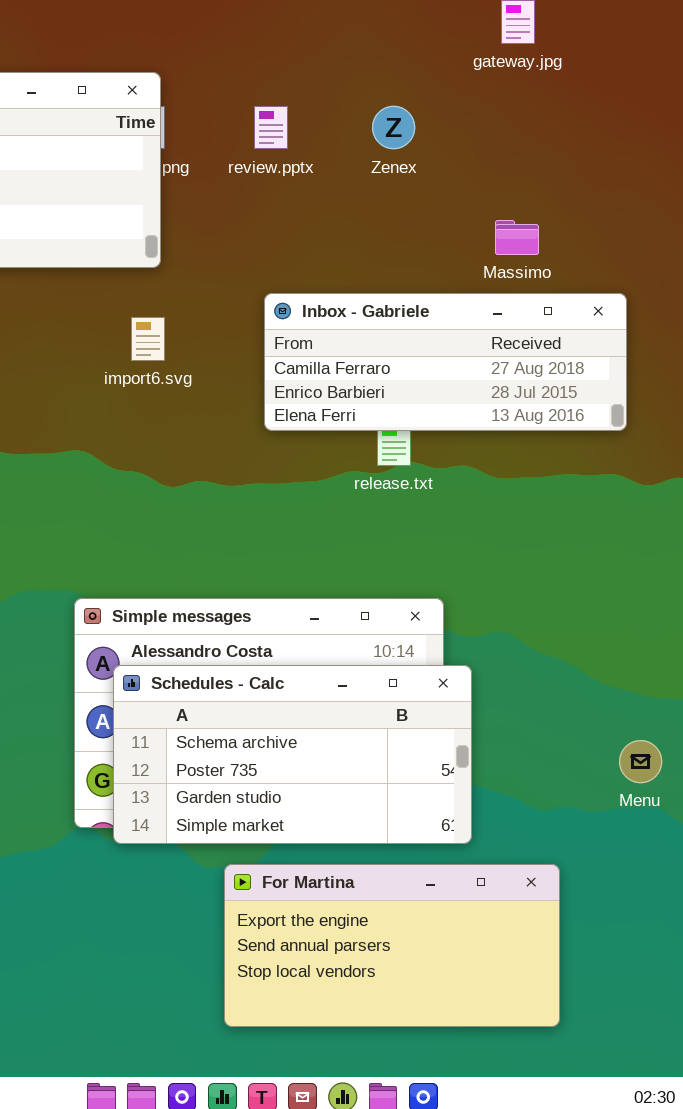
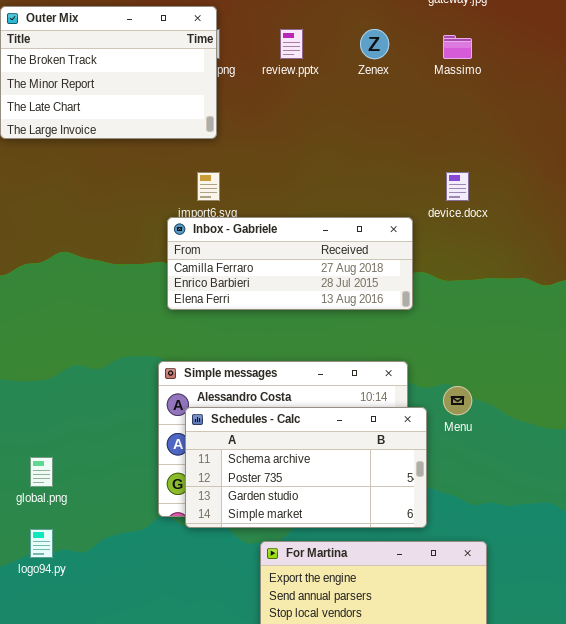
Massimo: [495,220,539,255] -> [443,35,472,59], moved
Inbox - Gabriele: [264,293,627,431] -> [167,217,413,310], moved
Menu: [619,740,662,783] -> [443,386,472,415], moved

